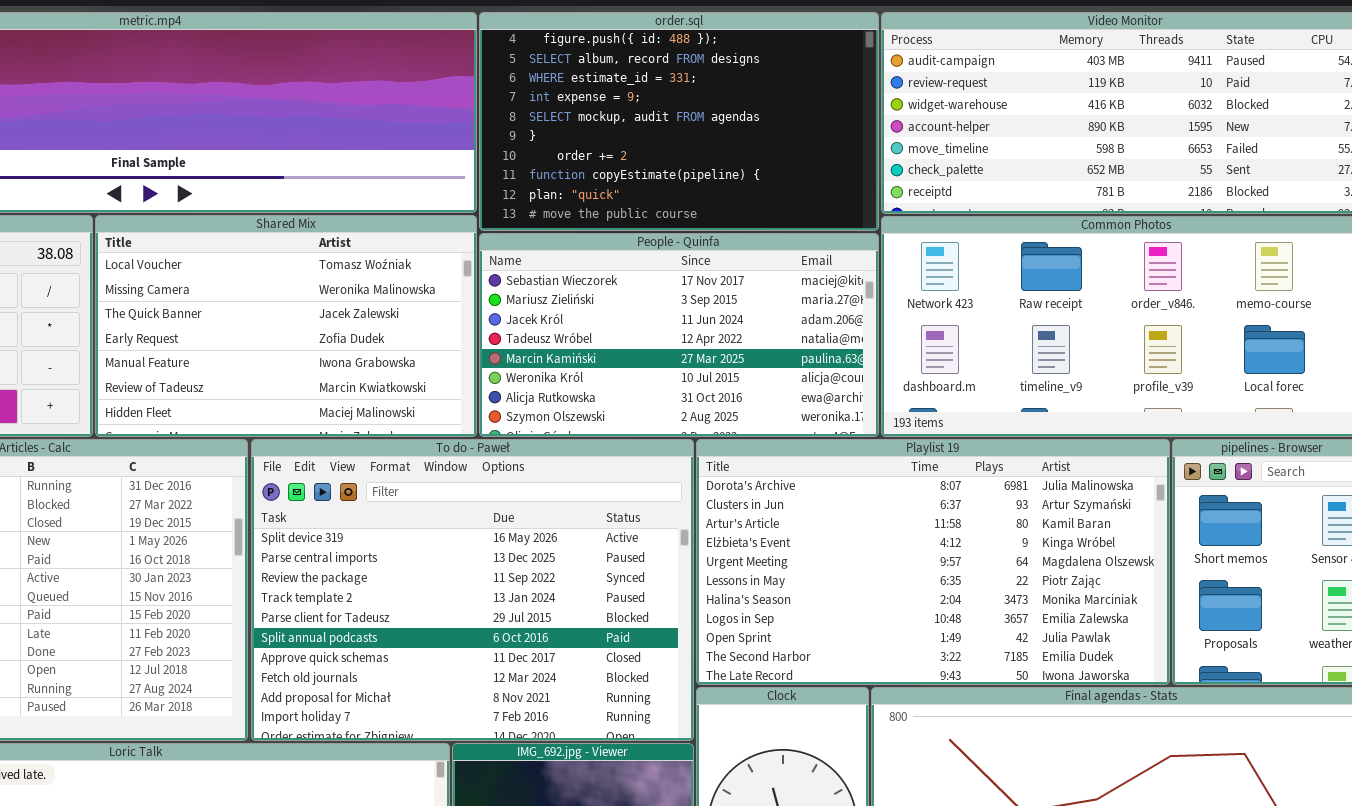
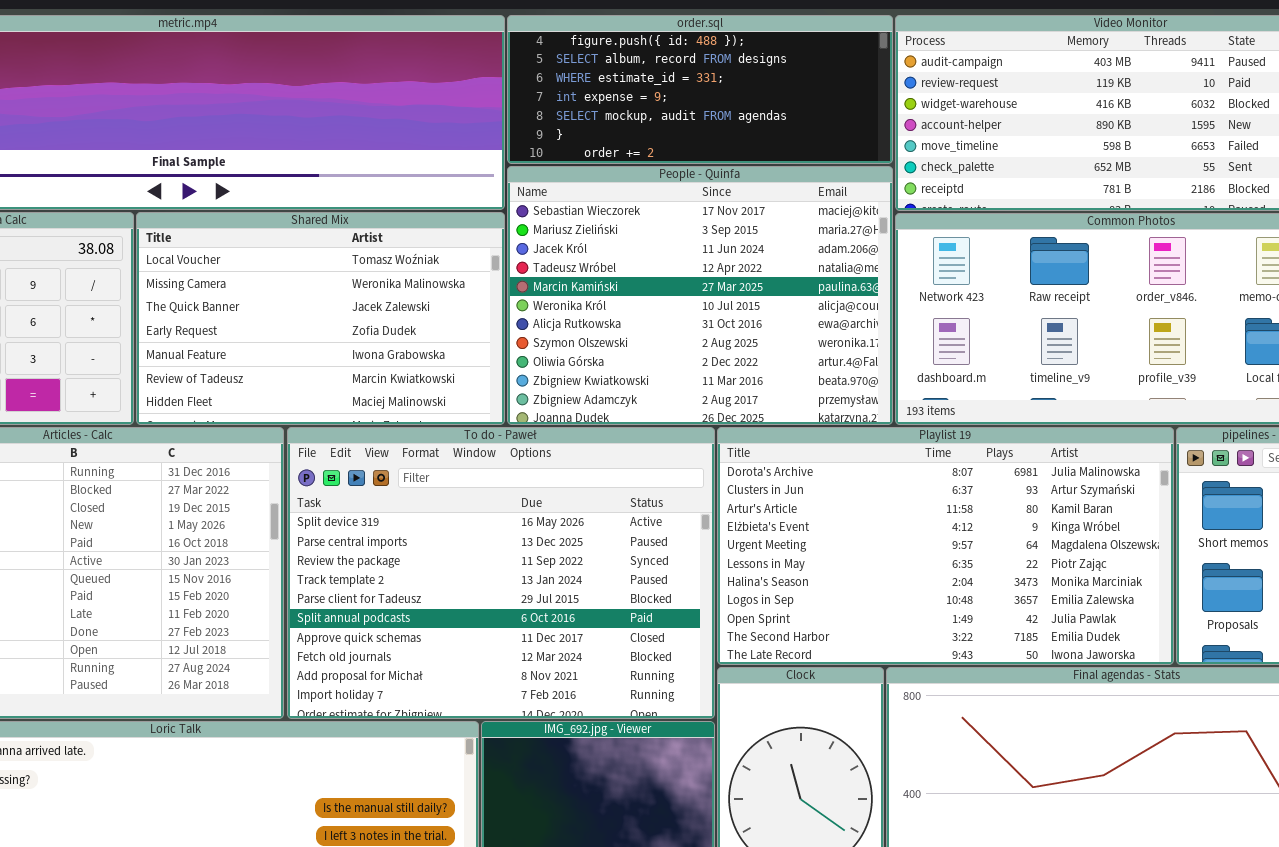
order.sql: [479,12,879,231] -> [507,15,893,164], resized
People - Quinfa: [479,233,879,437] -> [507,166,893,425], resized

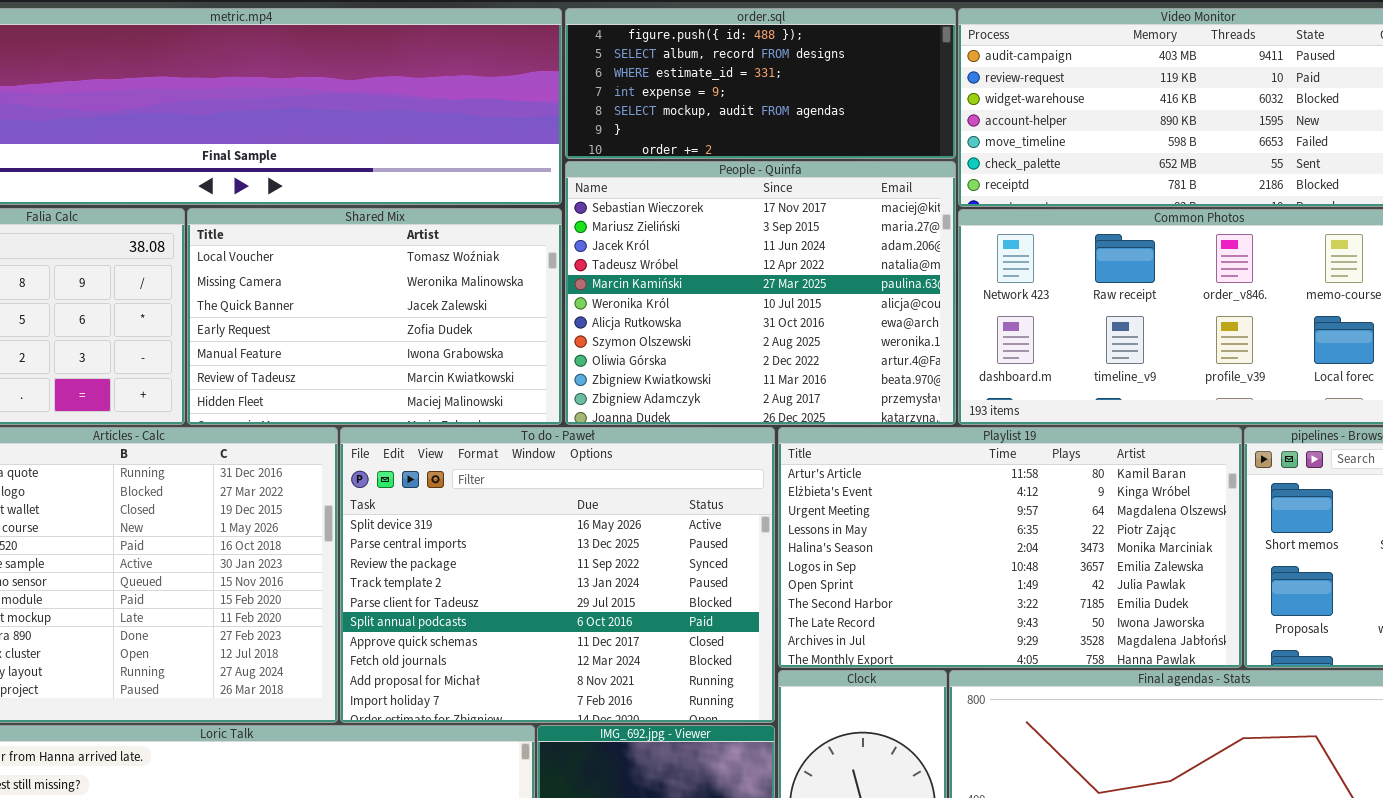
Playlist 19: [717,427,1174,665] -> [778,427,1242,668], scrolled down 2 rows

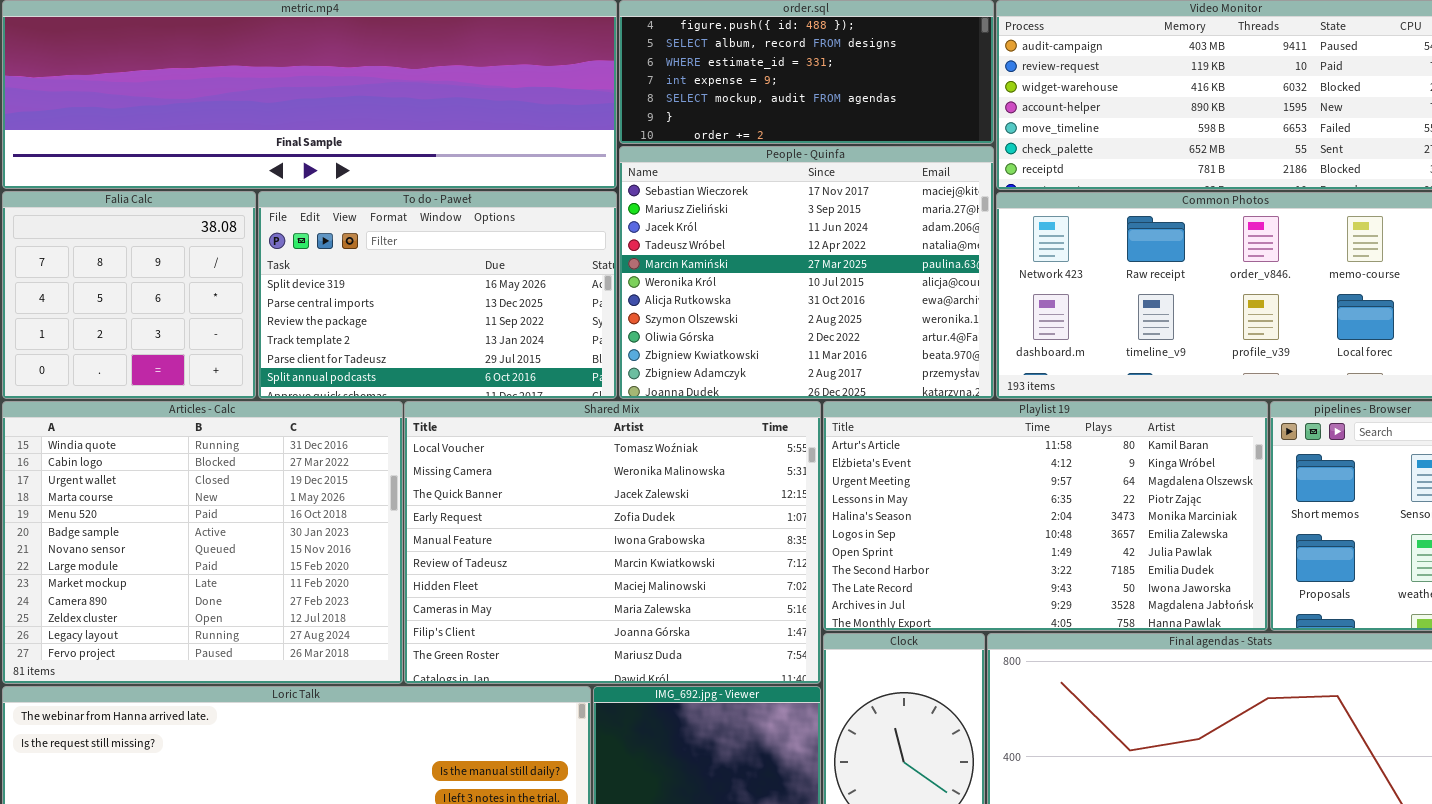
Shared Mix: [187,208,562,425] -> [404,401,821,684], moved, resized
To do - Paweł: [340,427,775,723] -> [258,191,617,399], moved, resized

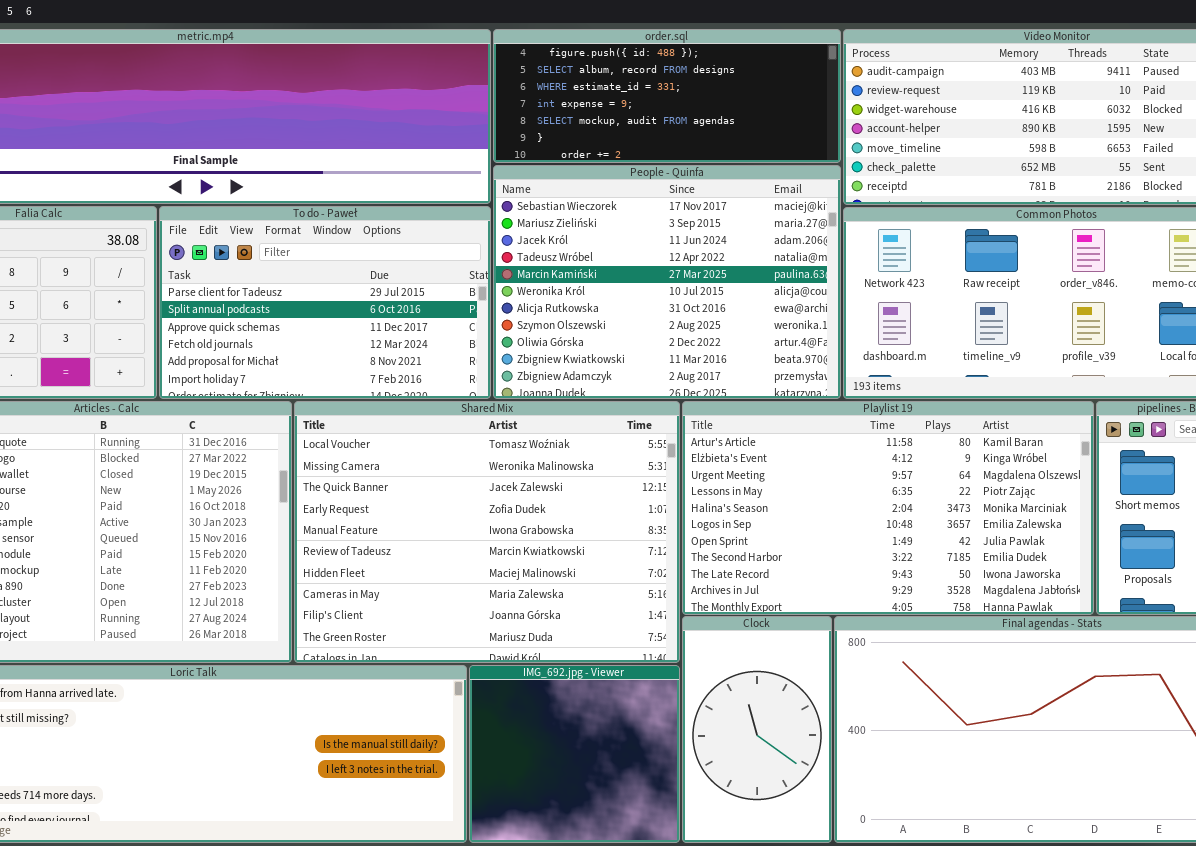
To do - Paweł: [258,191,617,399] -> [159,206,491,399], scrolled down 4 rows

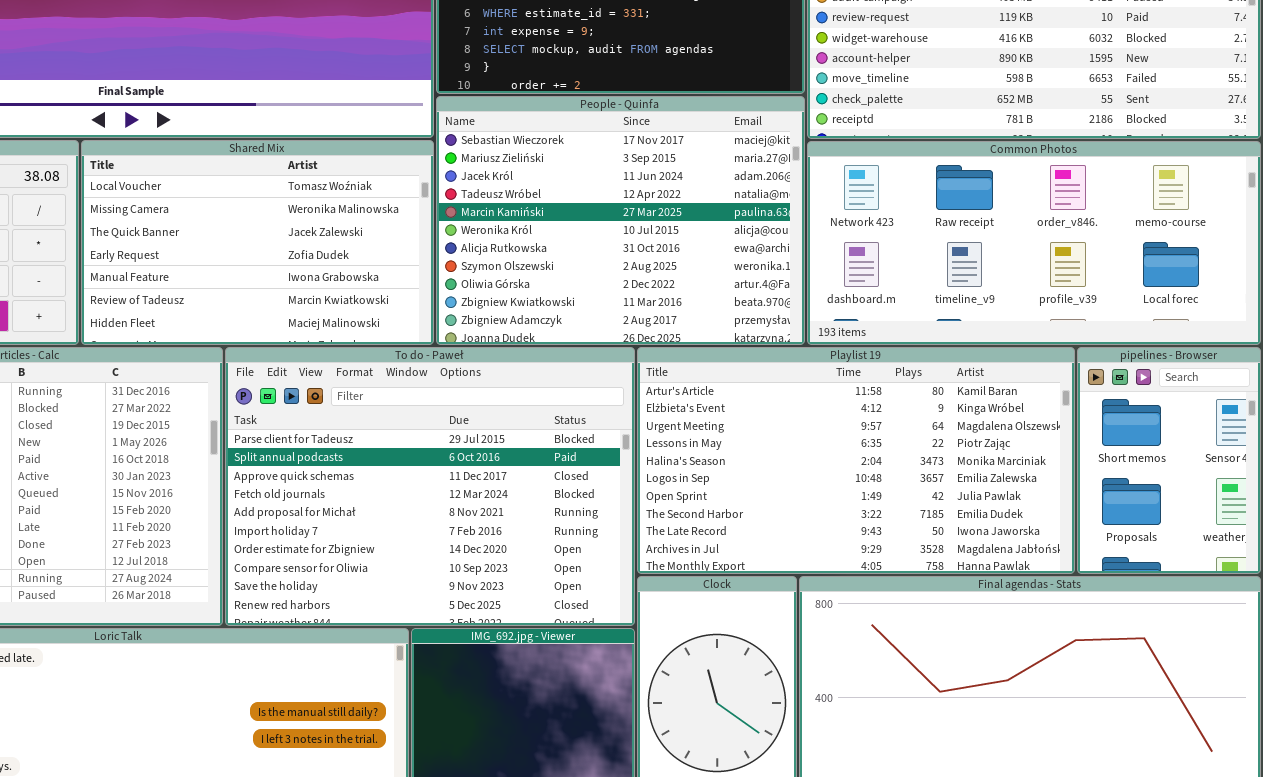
To do - Paweł: [159,206,491,399] -> [225,347,635,626], moved, resized
Shared Mix: [294,401,680,663] -> [81,140,434,345], moved, resized

